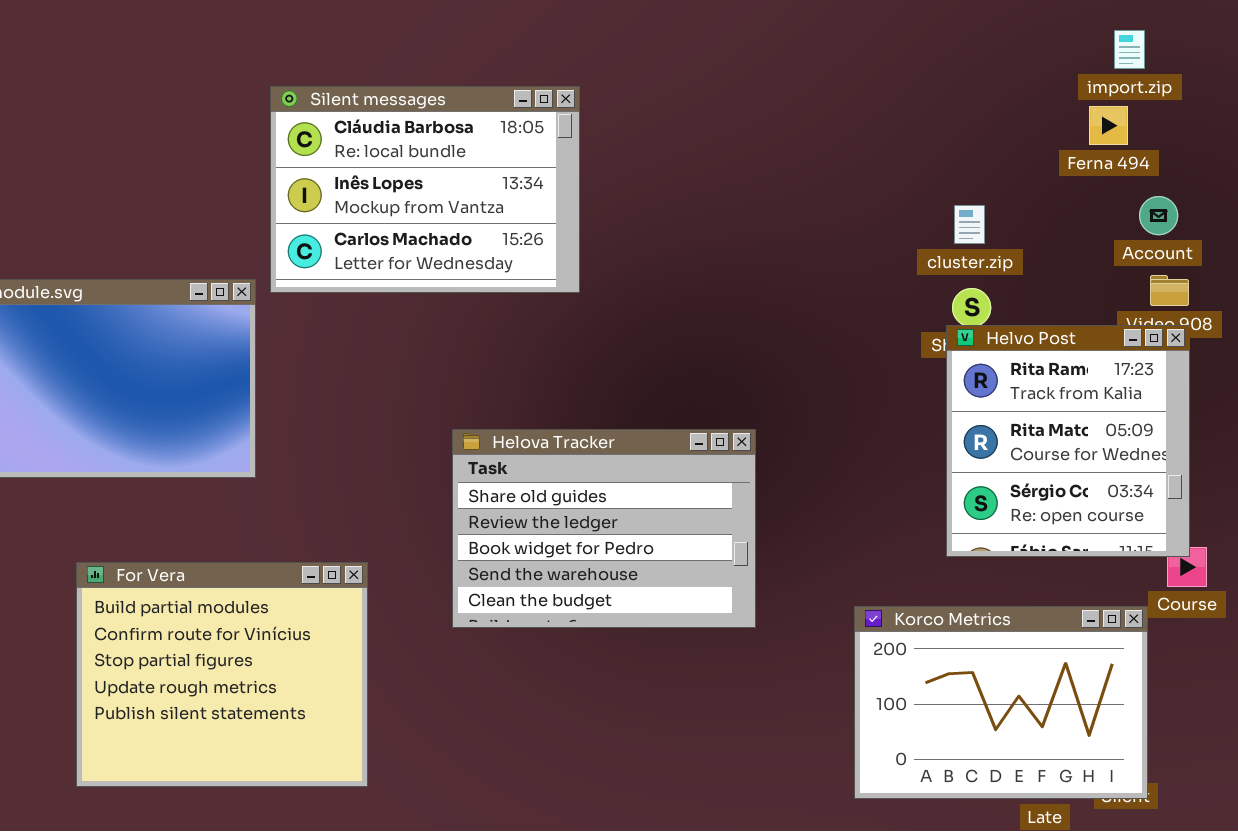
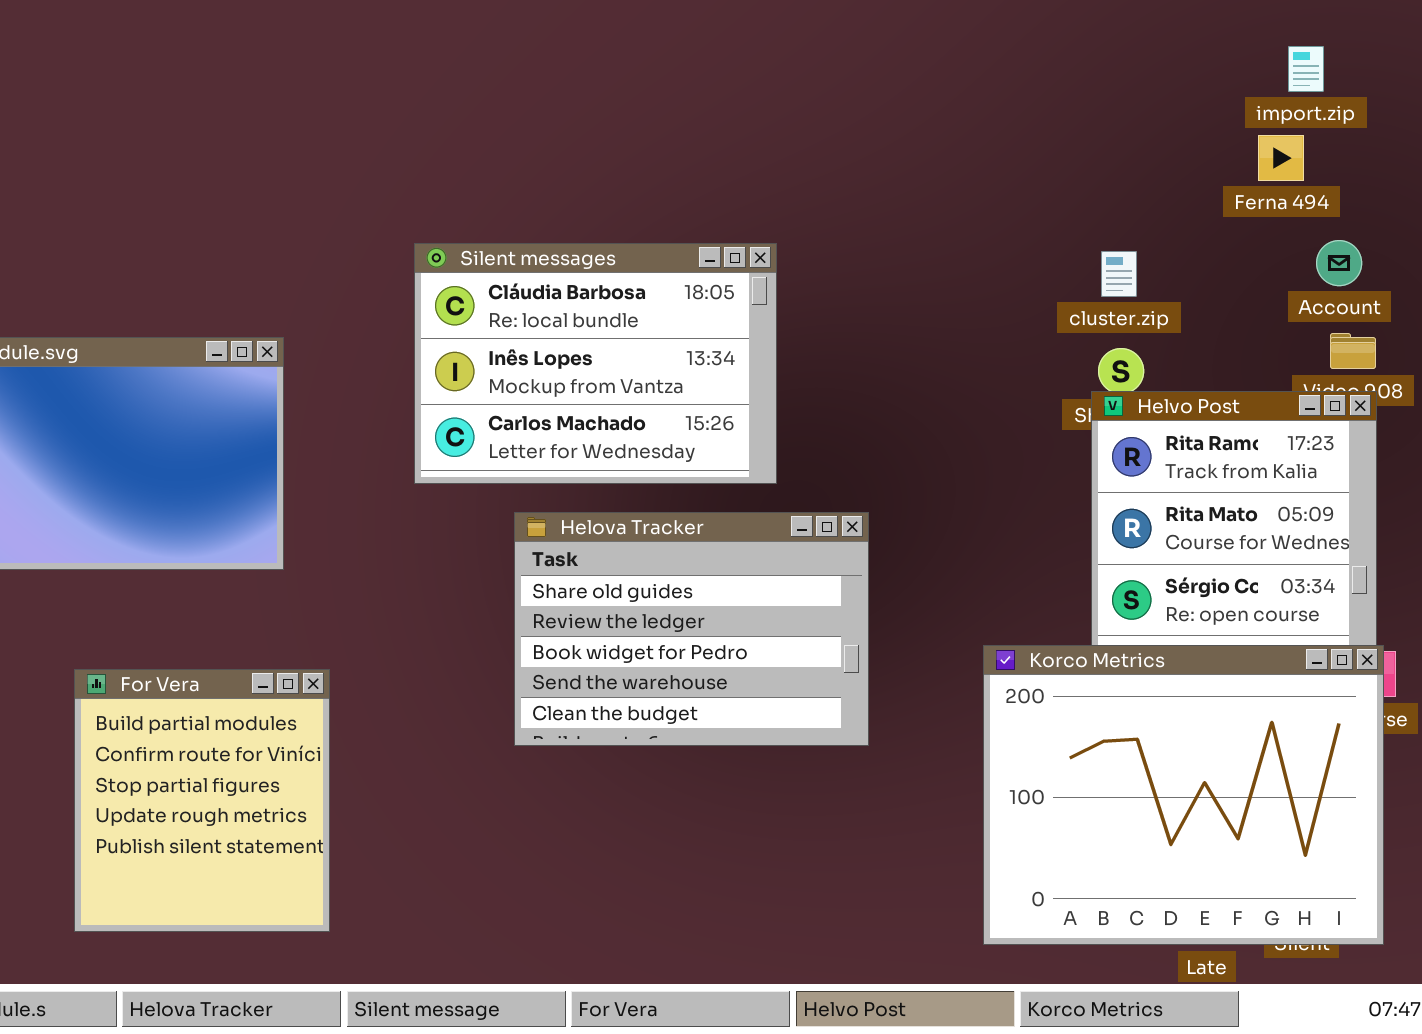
Silent messages: [270,86,580,293] -> [414,243,777,484], moved
For Vera: [76,562,368,787] -> [74,669,330,932], resized
Korco Metrics: [854,606,1148,799] -> [983,645,1384,945], resized

